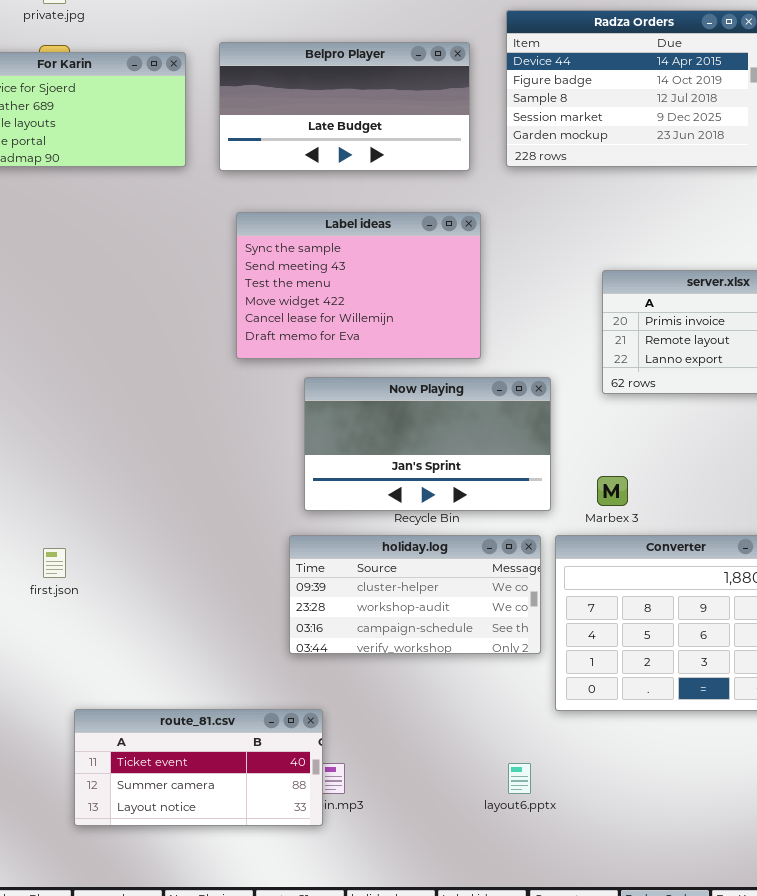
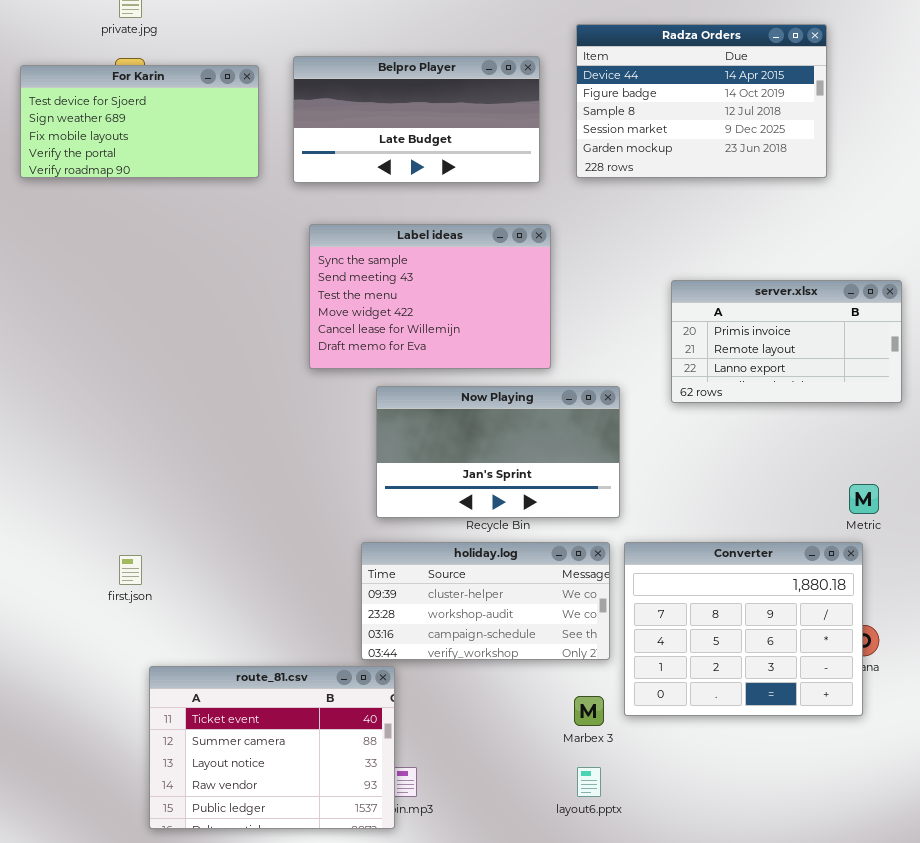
Marbex 3: [597,476,628,506] -> [574,696,604,726], moved
route_81.csv: [74,709,323,826] -> [149,666,395,829], resized

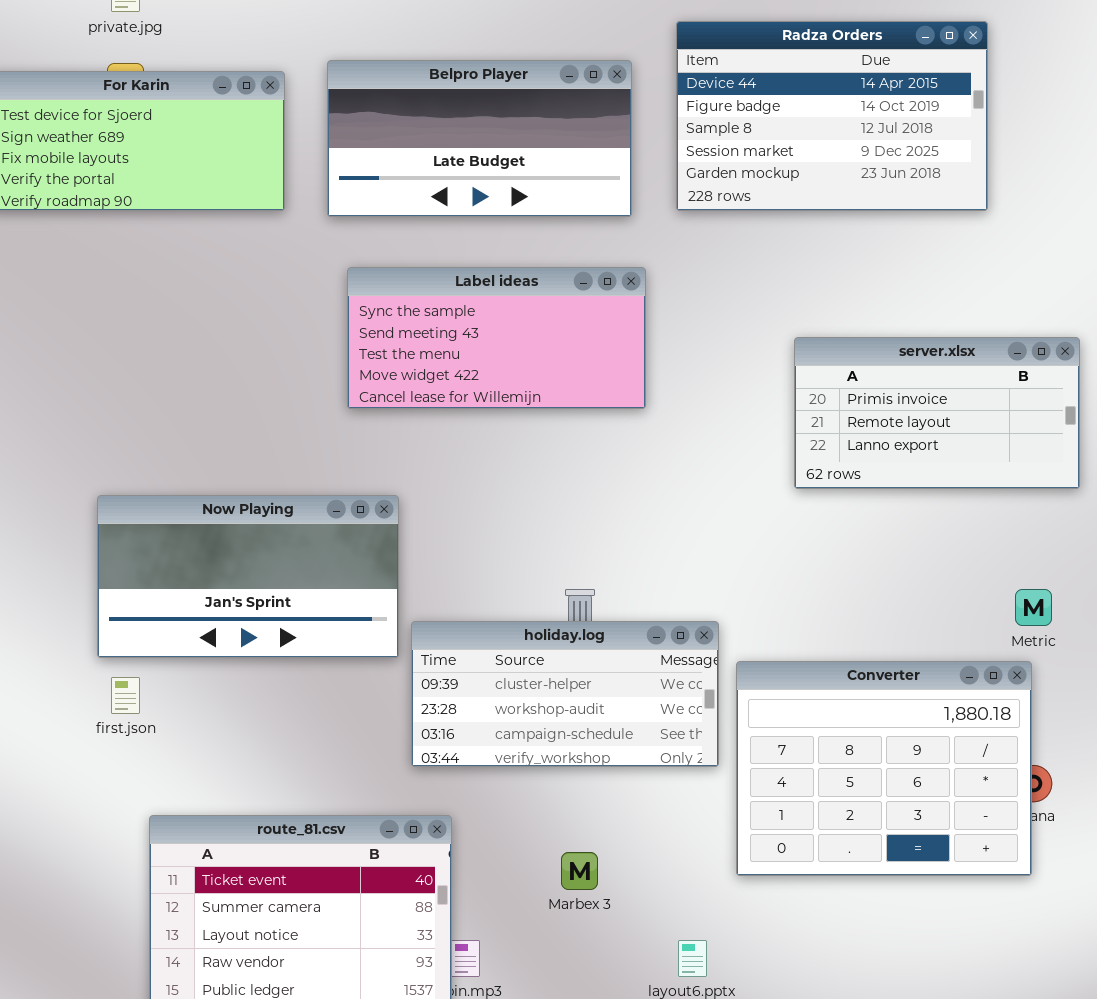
Label ideas: [309,224,551,369] -> [347,267,646,409], resized
Now Playing: [376,386,620,518] -> [97,495,399,658], moved
holiday.log: [361,542,610,660] -> [411,621,719,767], moved
Marbex 3: [574,696,604,726] -> [561,852,598,890], moved

